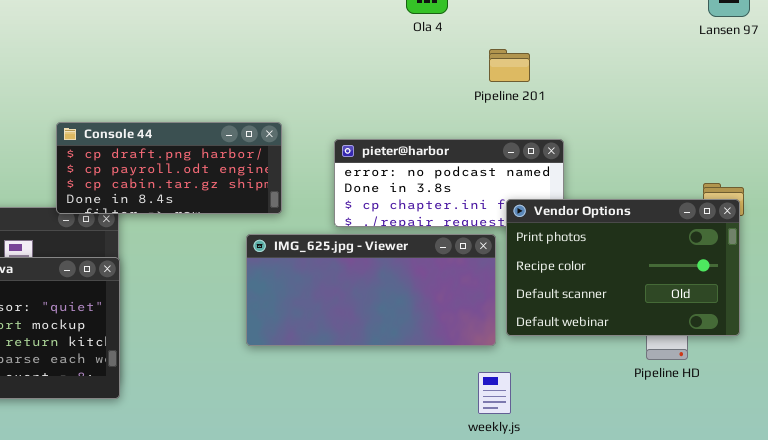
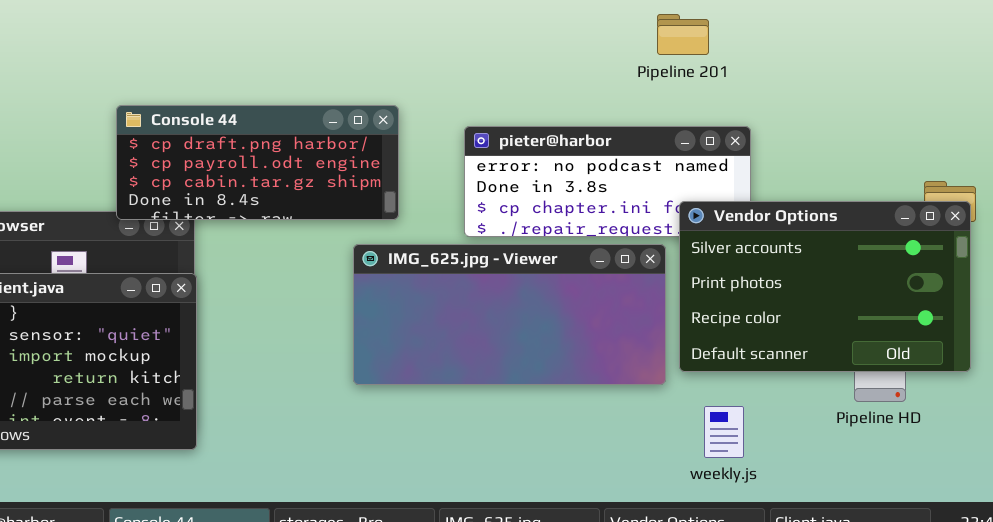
Vendor Options: [506,199,740,336] -> [679,201,971,372], scrolled up 1 row
weekly.js: [478,372,511,414] -> [704,406,744,458], moved

